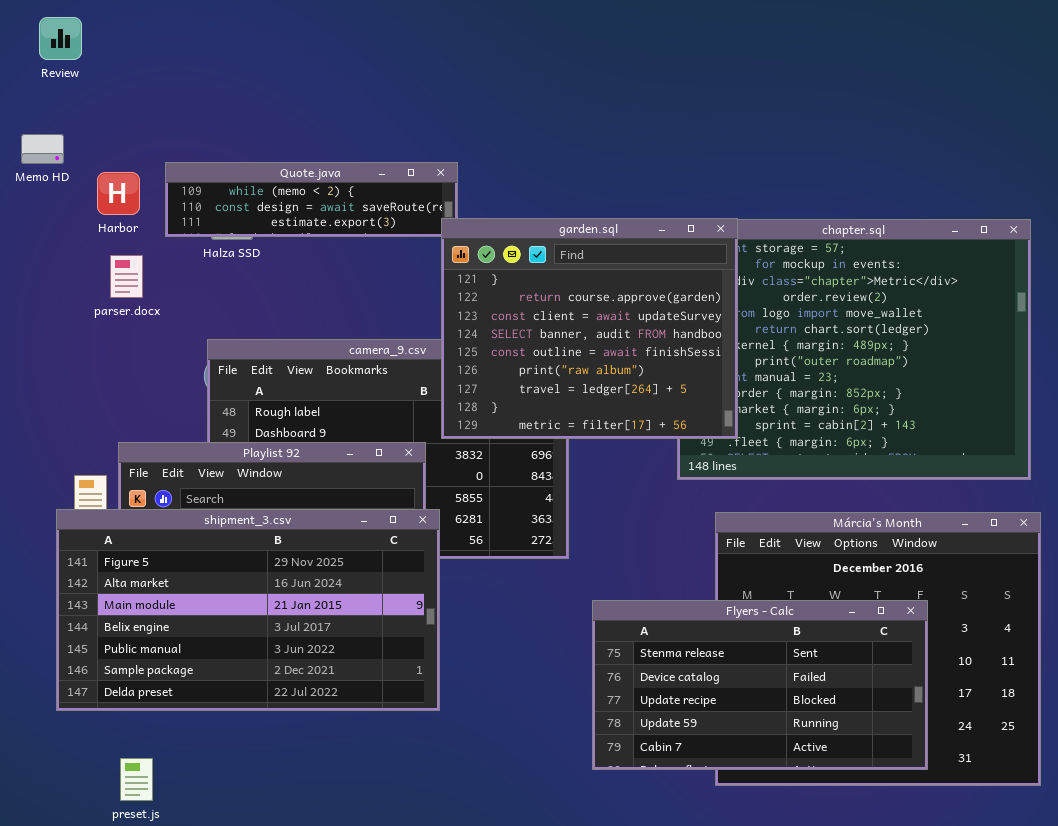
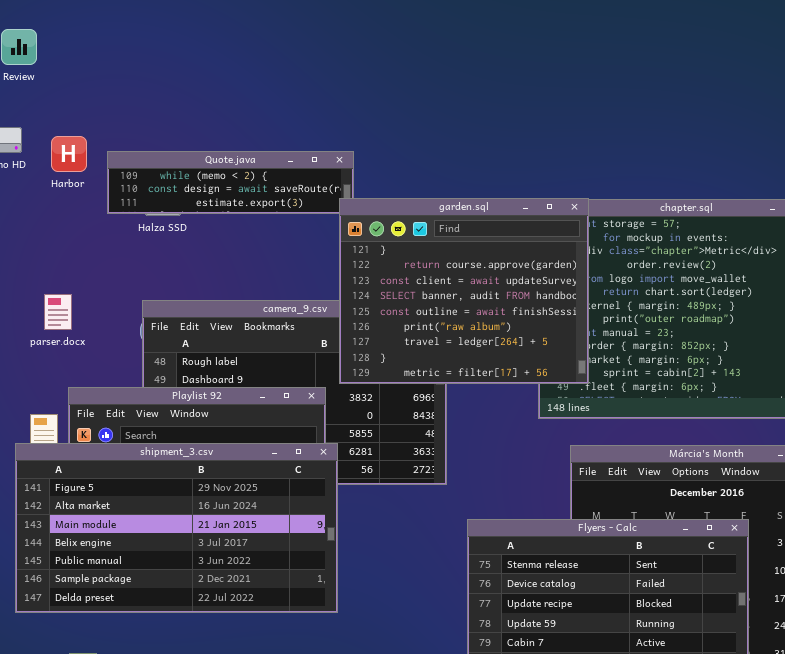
Harbor: [97,172,140,215] -> [51,136,87,172], moved
parser.docx: [110,255,143,298] -> [44,294,72,330], moved

